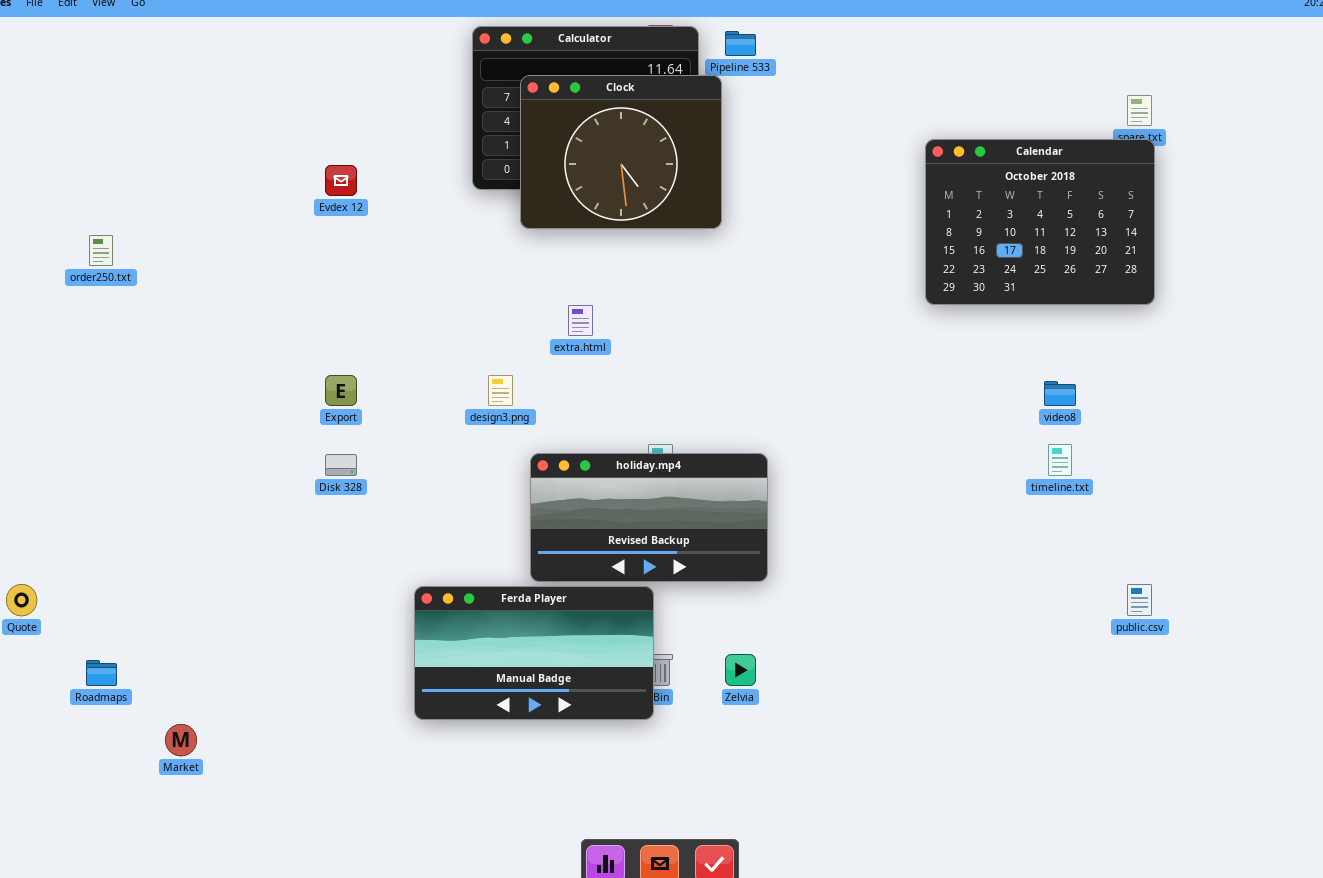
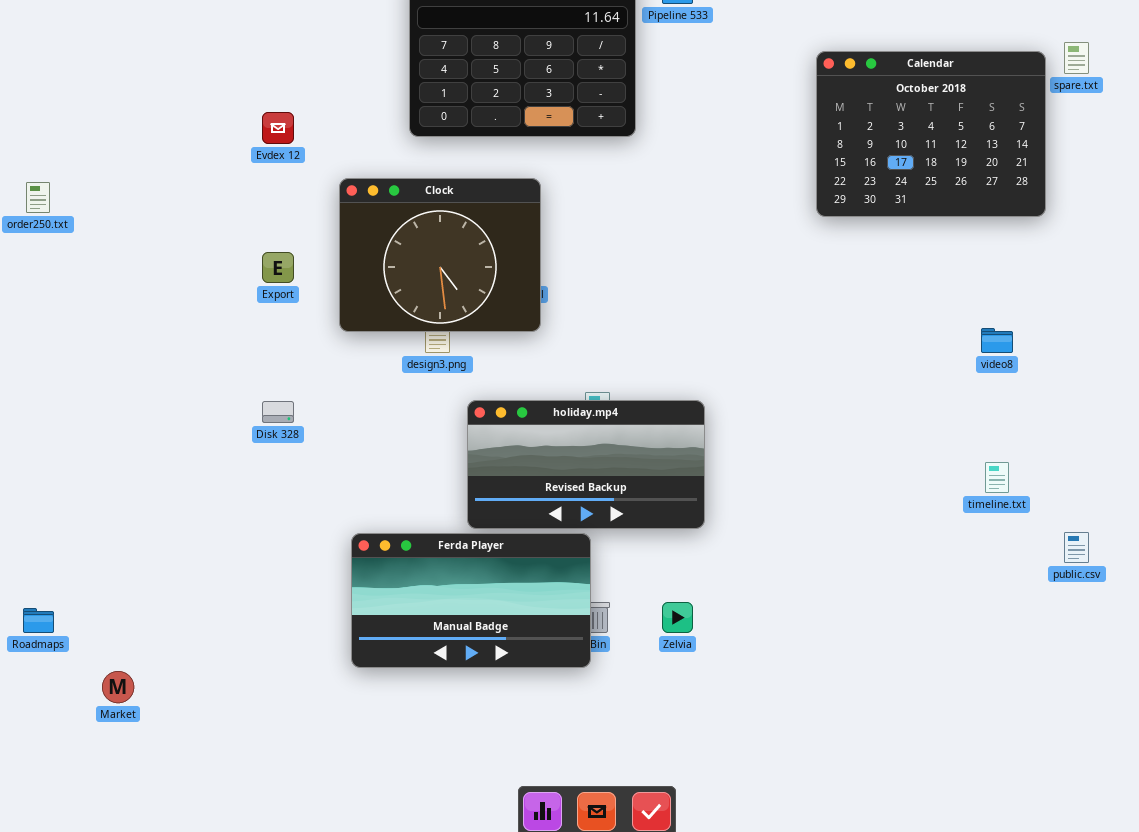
Clock: [520,75,722,229] -> [339,178,541,332], moved
Calendar: [925,139,1155,305] -> [816,51,1046,217], moved
Export: [325,375,357,406] -> [262,252,294,283], moved
timeline.txt: [1048,444,1072,476] -> [985,462,1009,493], moved

